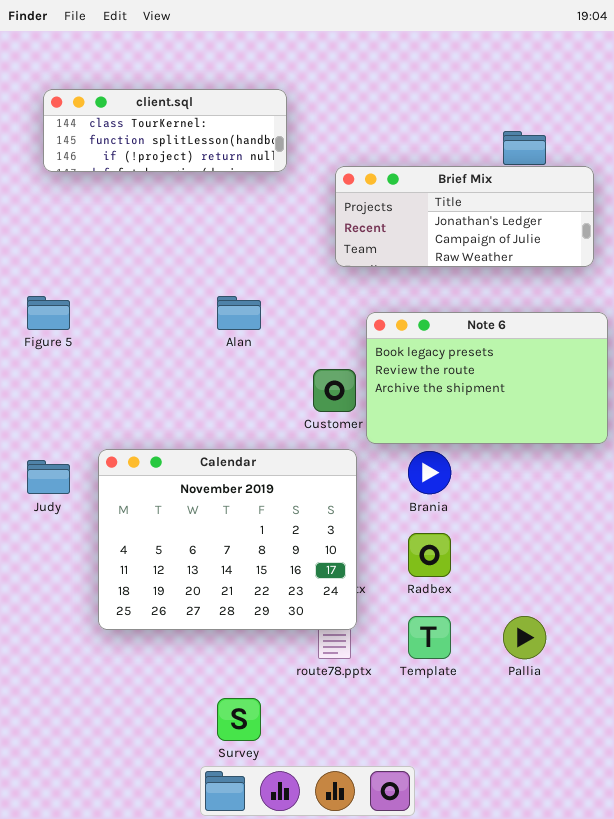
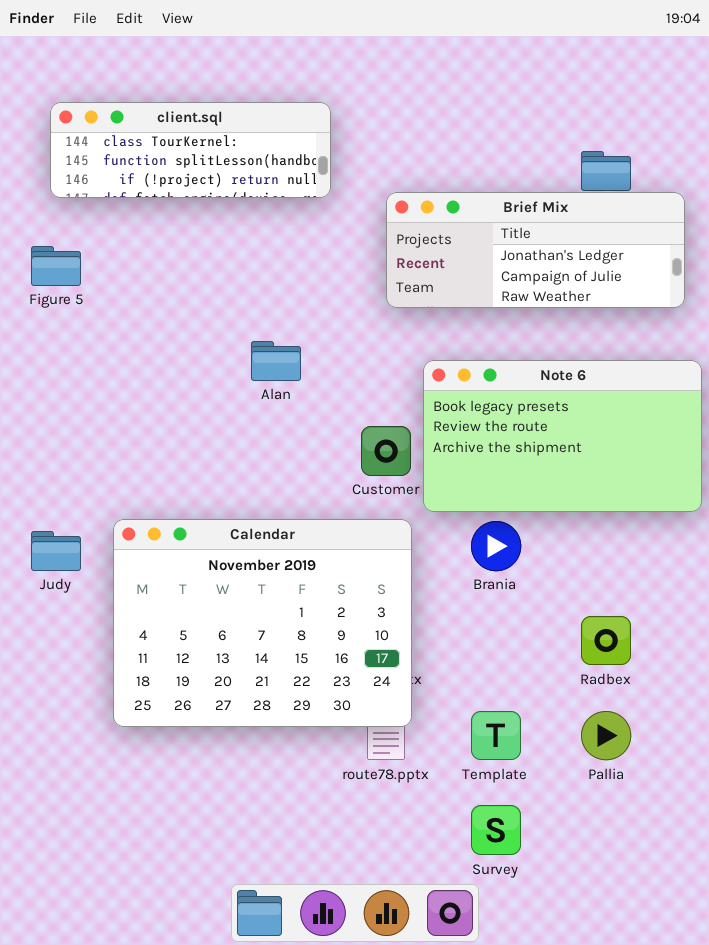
Figure 5: [27,296,70,330] -> [31,246,81,286], moved
Radbex: [408,533,451,577] -> [581,616,631,665], moved
Survey: [217,698,261,741] -> [471,805,521,855], moved

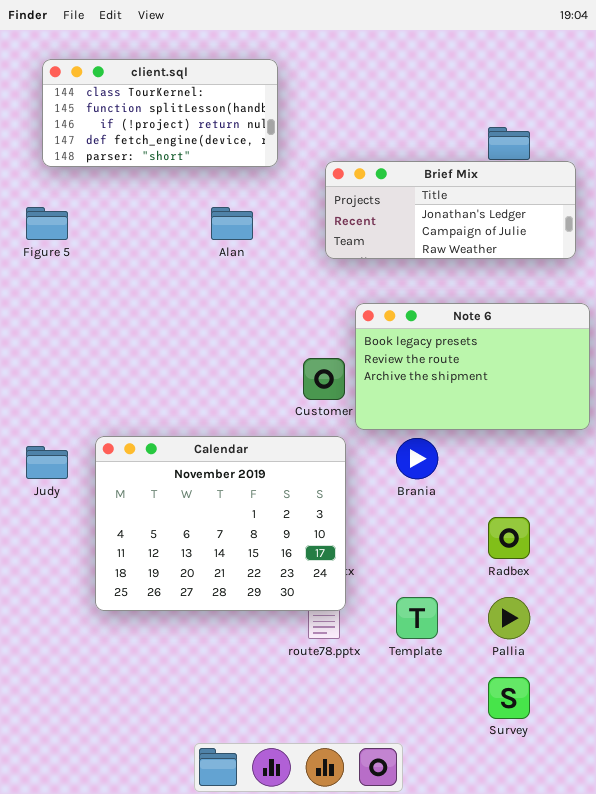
client.sql: [50,102,331,198] -> [42,59,278,167], resized
Alan: [251,341,301,381] -> [211,207,253,240], moved
Survey: [471,805,521,855] -> [488,677,530,719], moved

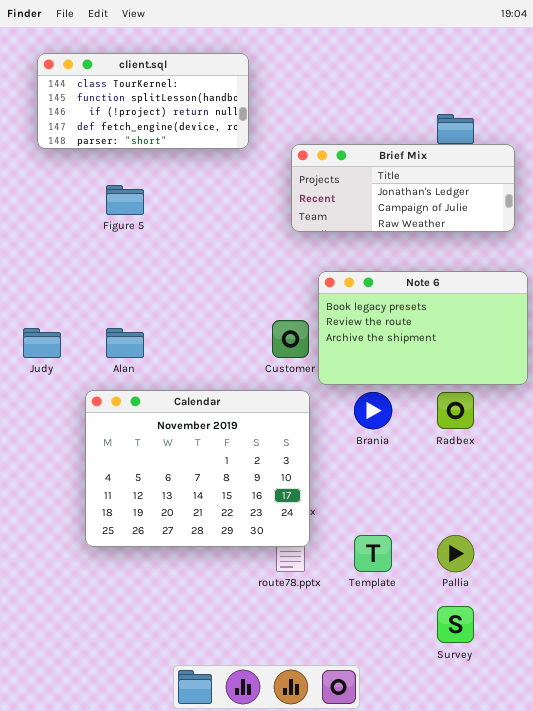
Figure 5: [26,207,68,240] -> [106,185,144,215], moved
Alan: [211,207,253,240] -> [106,328,144,358], moved
Judy: [26,446,68,479] -> [23,328,61,358], moved
Radbex: [488,517,530,559] -> [437,392,474,429], moved

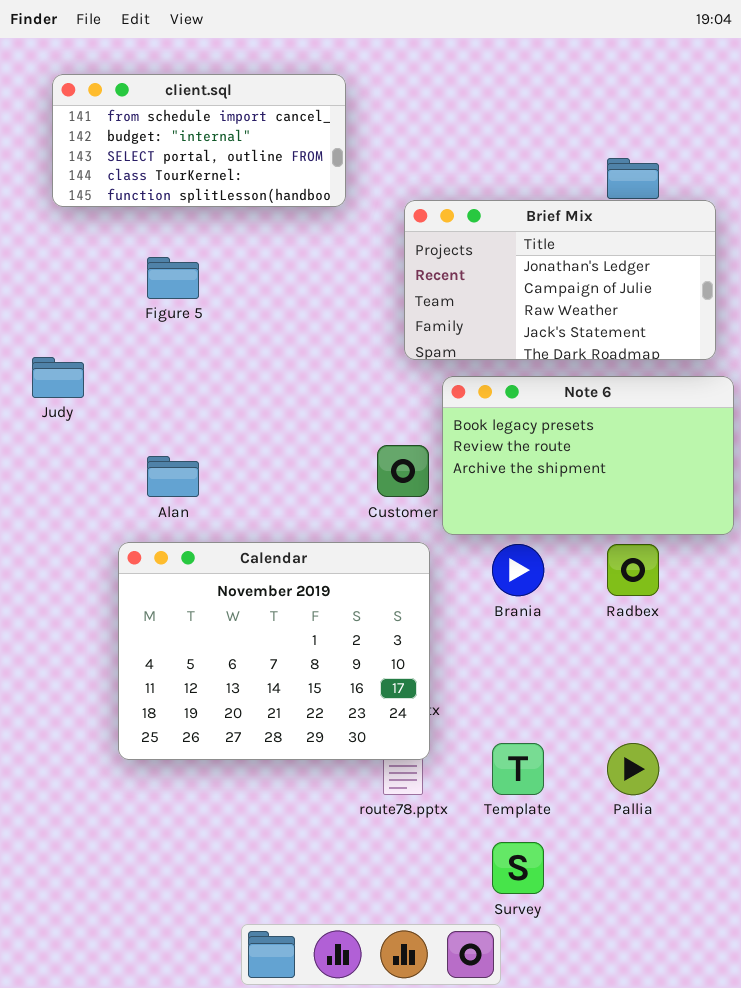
client.sql: [37,53,249,149] -> [52,74,346,207], scrolled up 3 rows
Brief Mix: [291,144,515,232] -> [404,200,716,360], resized
Judy: [23,328,61,358] -> [32,357,84,398], moved
Survey: [437,606,474,643] -> [492,842,544,894], moved

